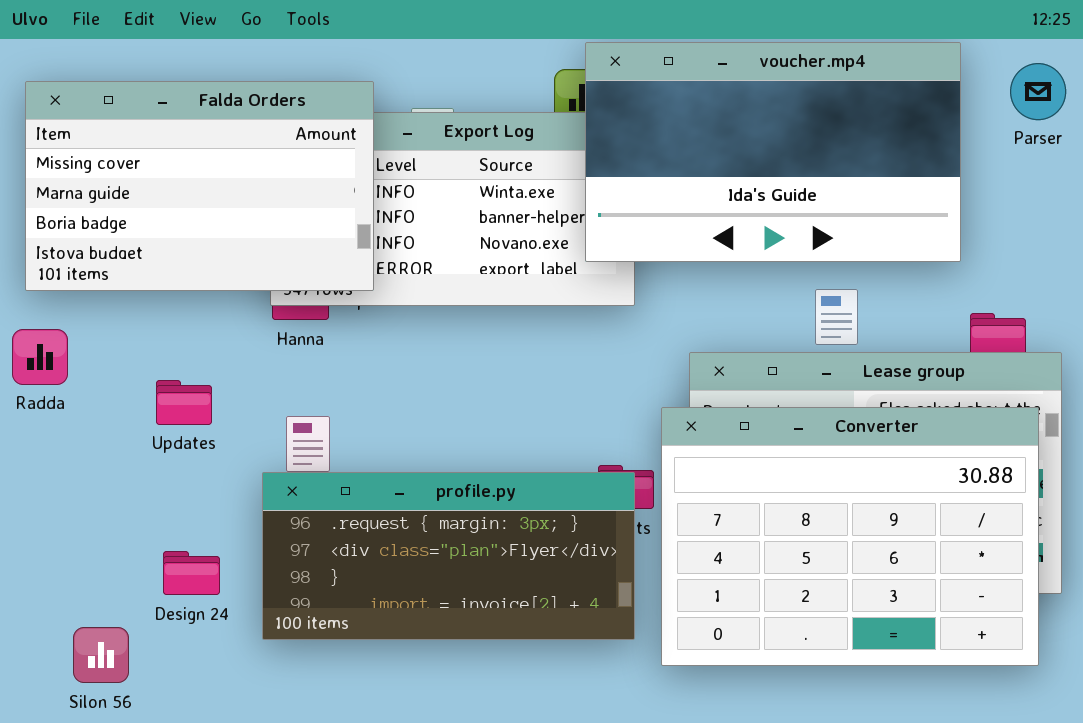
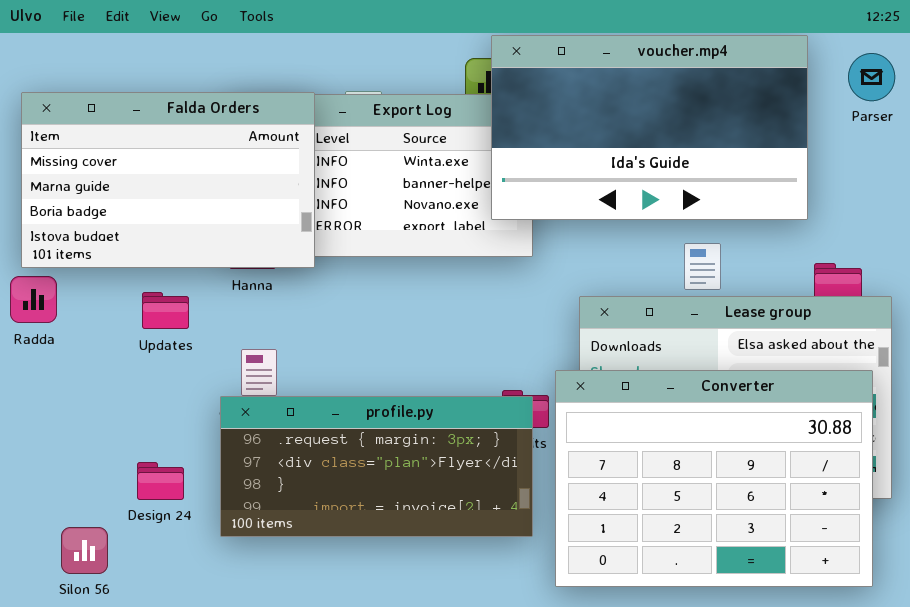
Falda Orders: [25,81,374,291] -> [21,92,315,268], moved
Updates: [156,380,212,425] -> [142,292,189,329], moved
Converter: [661,407,1039,666] -> [555,370,873,587], moved

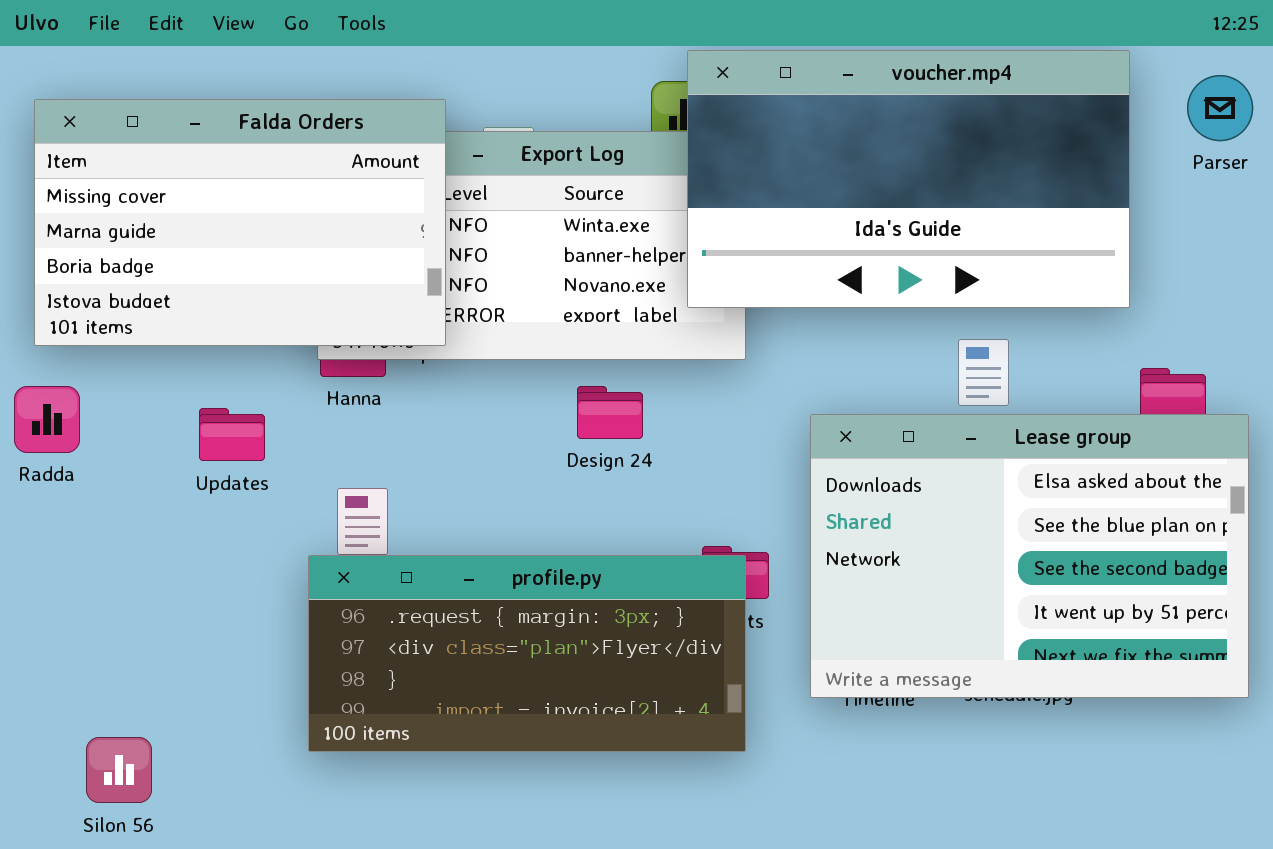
Falda Orders: [21,92,315,268] -> [34,99,446,346], moved
Converter: [555,370,873,587] -> none, closed
Design 24: [137,462,184,500] -> [577,386,643,439], moved

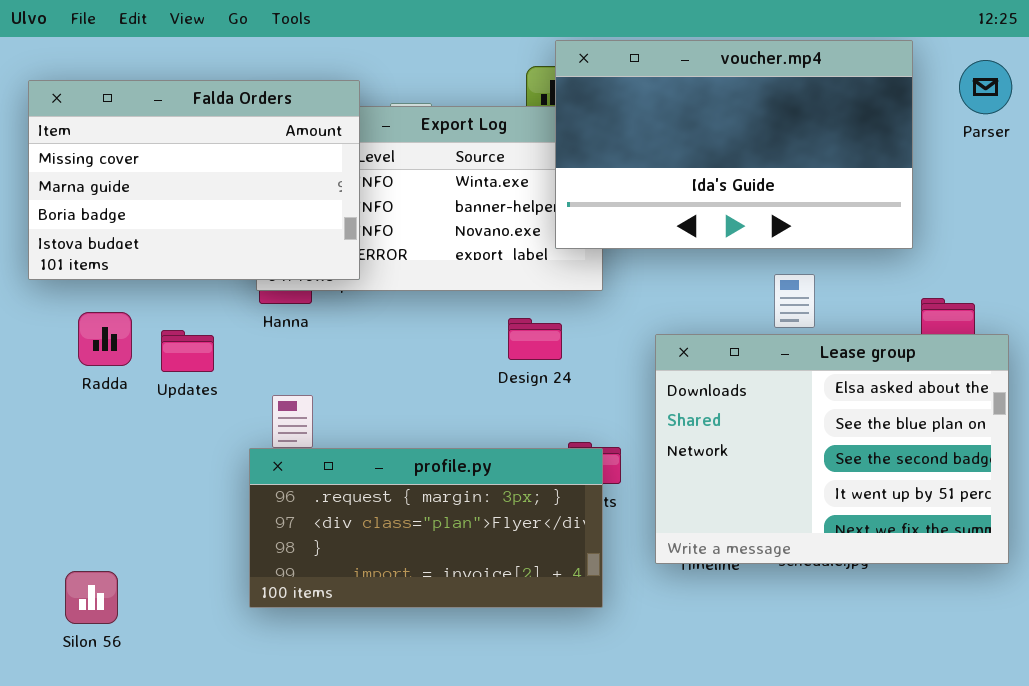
Radda: [14,386,80,453] -> [78,312,132,366], moved
Design 24: [577,386,643,439] -> [508,318,562,360], moved
Silon 56: [86,737,152,803] -> [65,571,118,624], moved

